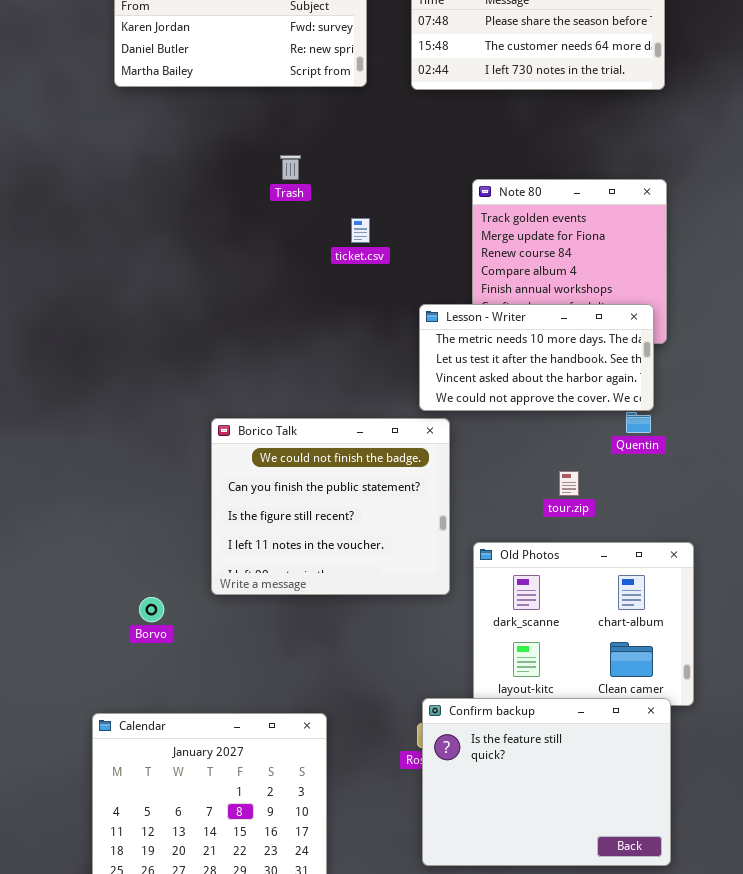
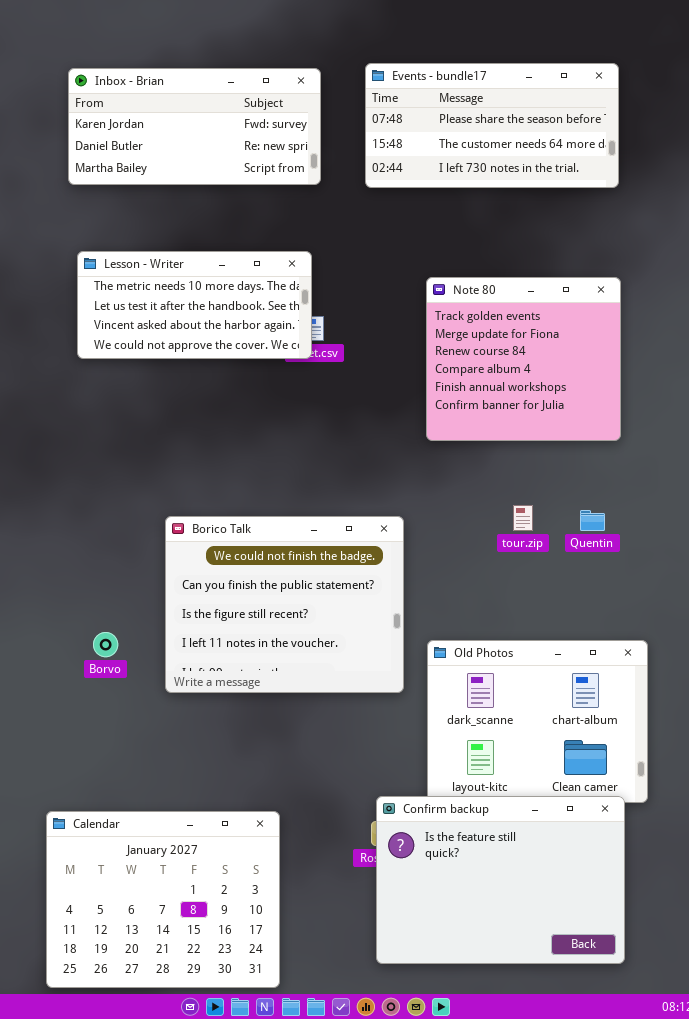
Lesson - Writer: [419,304,654,411] -> [77,251,312,359], moved
tour.zip: [559,471,579,496] -> [513,505,533,531], moved
Borvo: [139,597,164,622] -> [93,632,118,657], moved

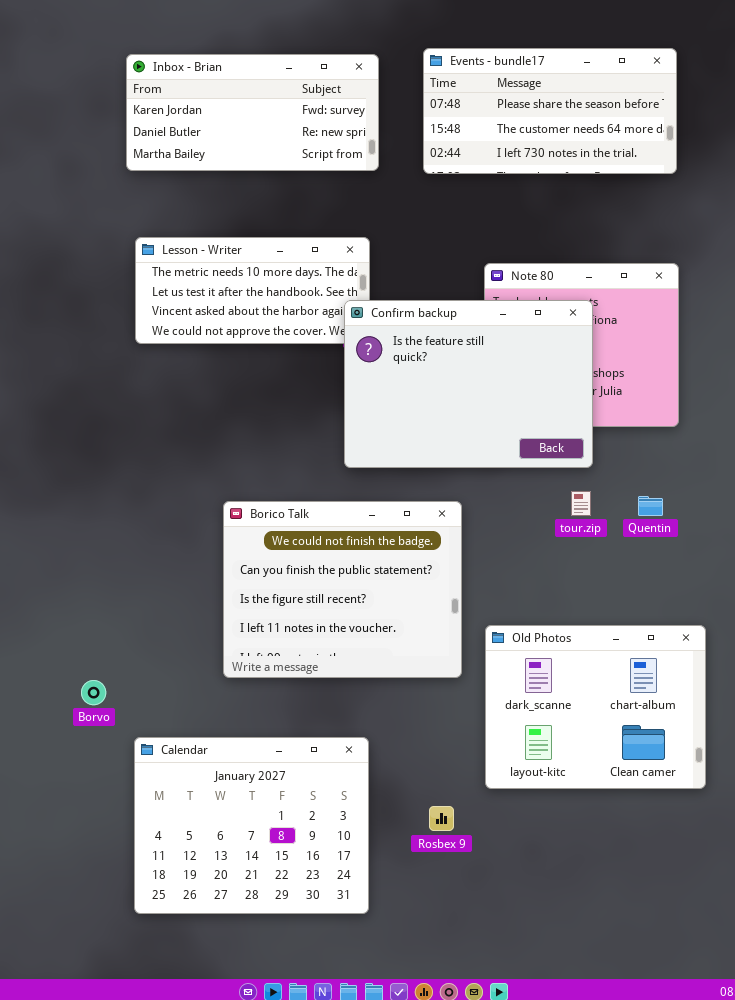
Borvo: [93,632,118,657] -> [81,680,106,705], moved
Confirm backup: [376,796,625,964] -> [344,300,593,468], moved
Calendar: [46,811,280,988] -> [134,737,369,914], moved

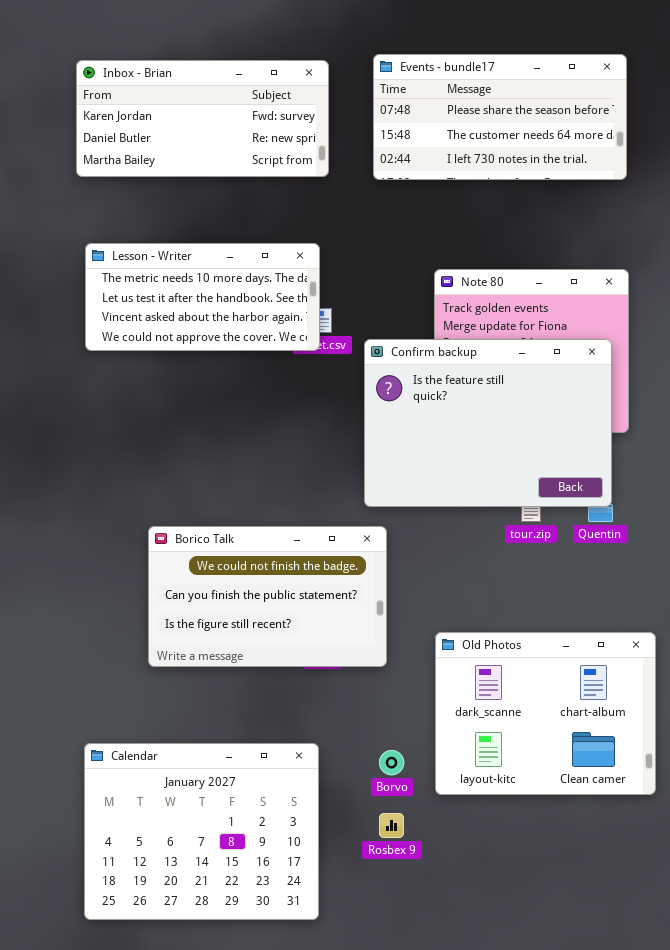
Confirm backup: [344,300,593,468] -> [364,339,612,507], moved
Borico Talk: [223,501,462,678] -> [148,526,387,667], moved, resized
Borvo: [81,680,106,705] -> [379,750,404,775], moved

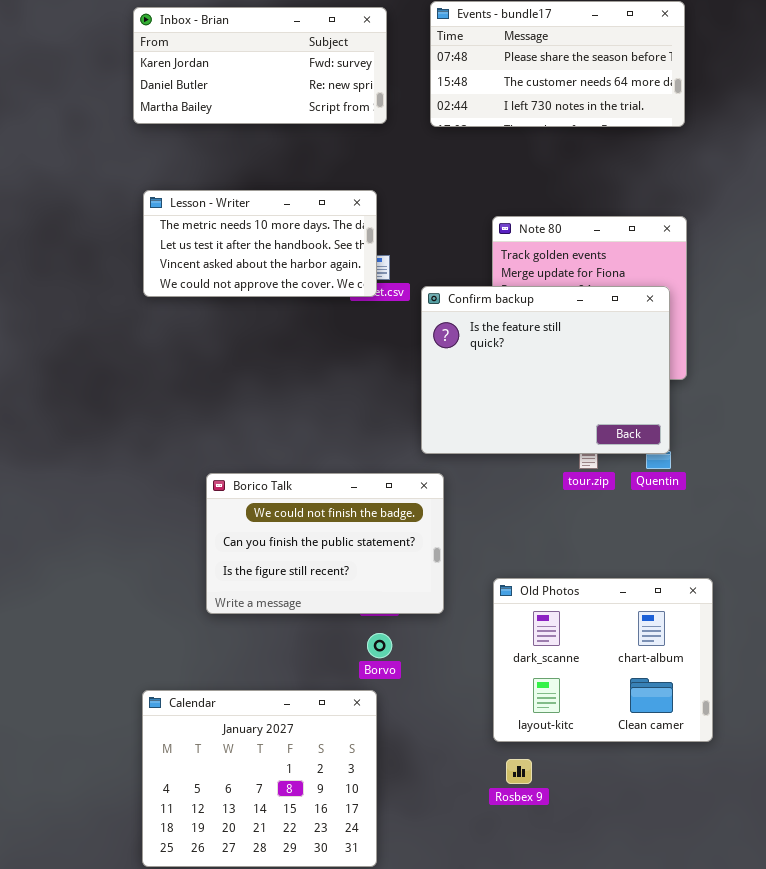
Borvo: [379,750,404,775] -> [367,633,392,658], moved
Rosbex 9: [379,813,404,838] -> [506,759,532,784], moved

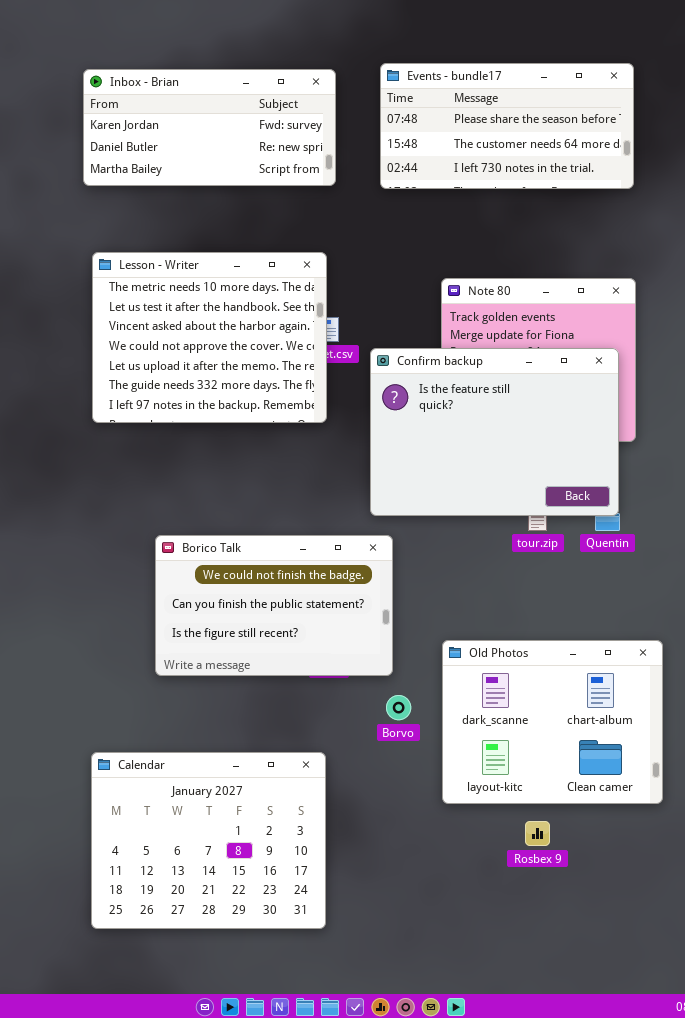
Lesson - Writer: [143,190,377,297] -> [92,252,327,423], resized
Borvo: [367,633,392,658] -> [386,695,411,720], moved
Rosbex 9: [506,759,532,784] -> [525,821,550,846], moved

